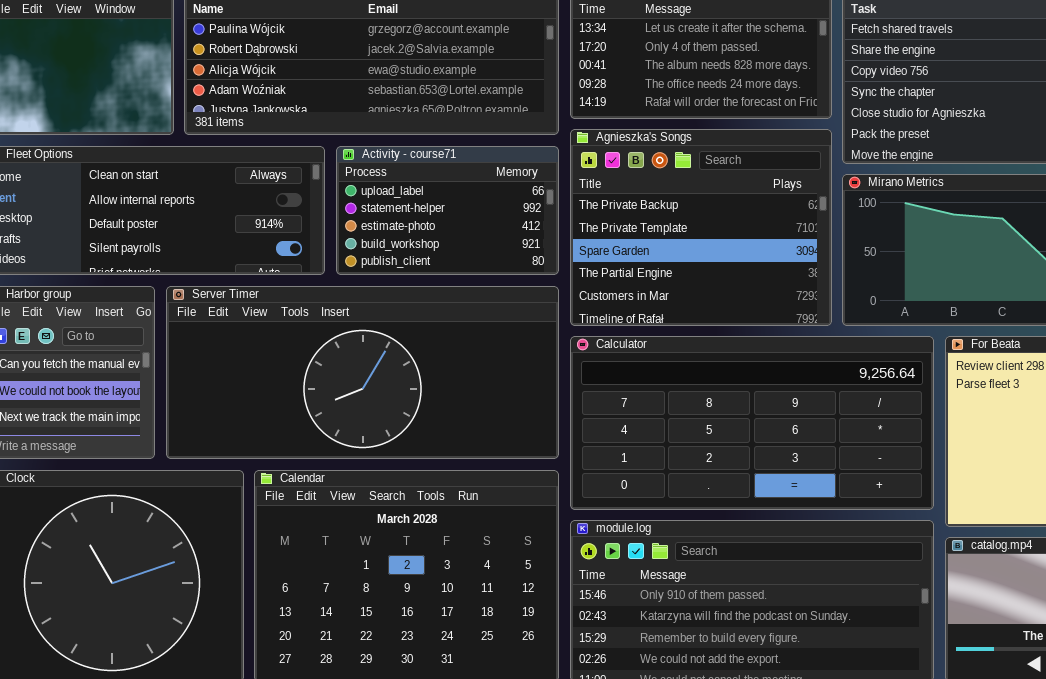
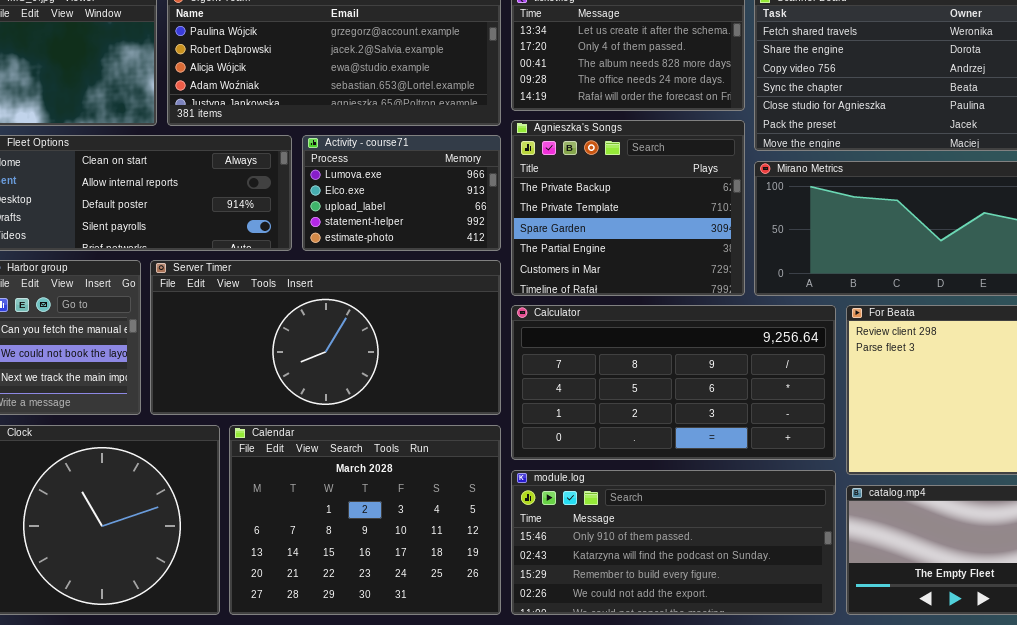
Activity - course71: [336,146,559,275] -> [302,135,501,251], scrolled up 2 rows

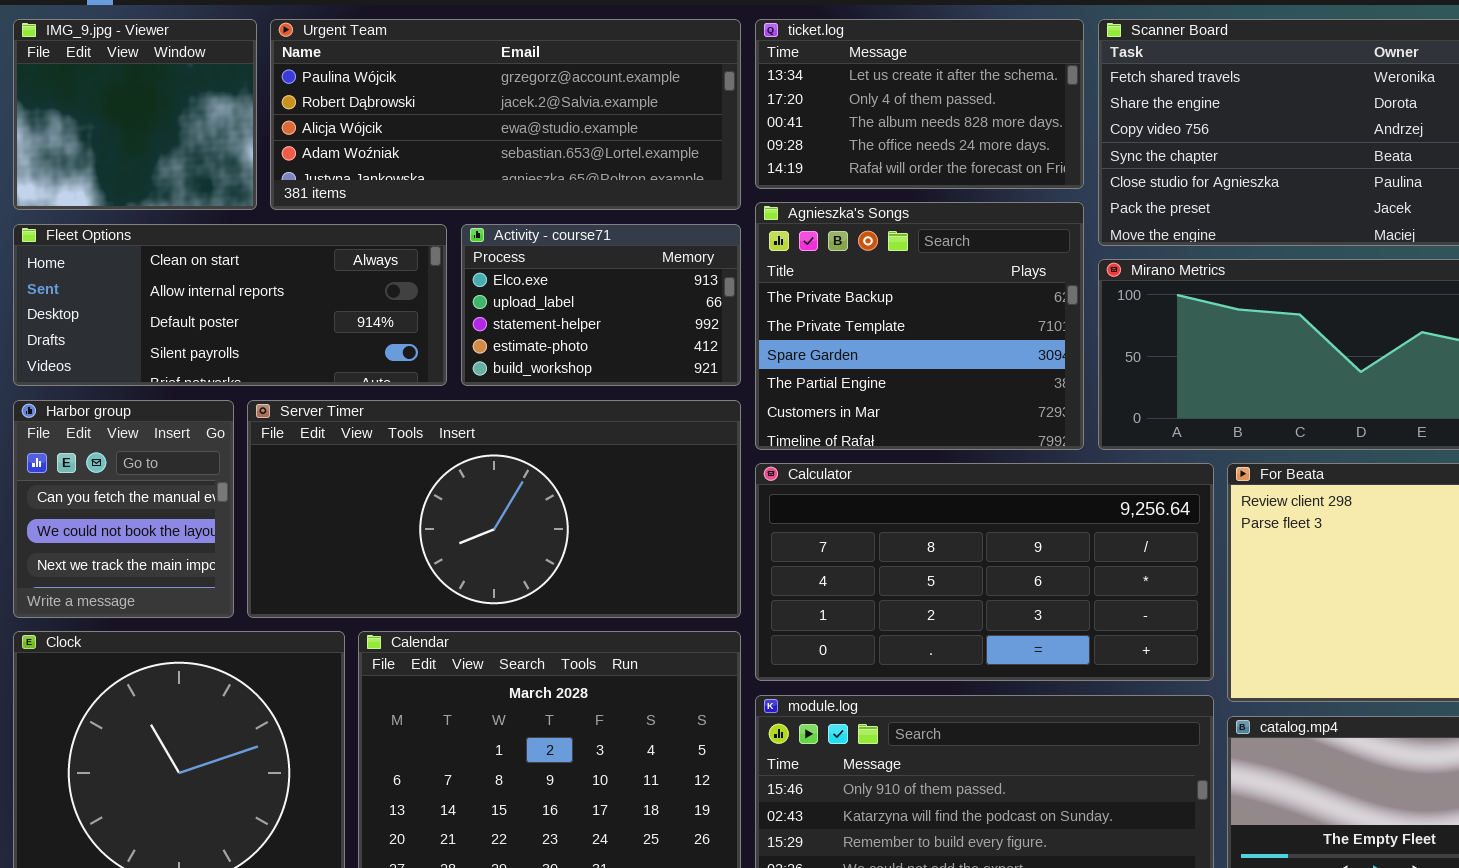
Activity - course71: [302,135,501,251] -> [461,224,741,386], scrolled down 1 row

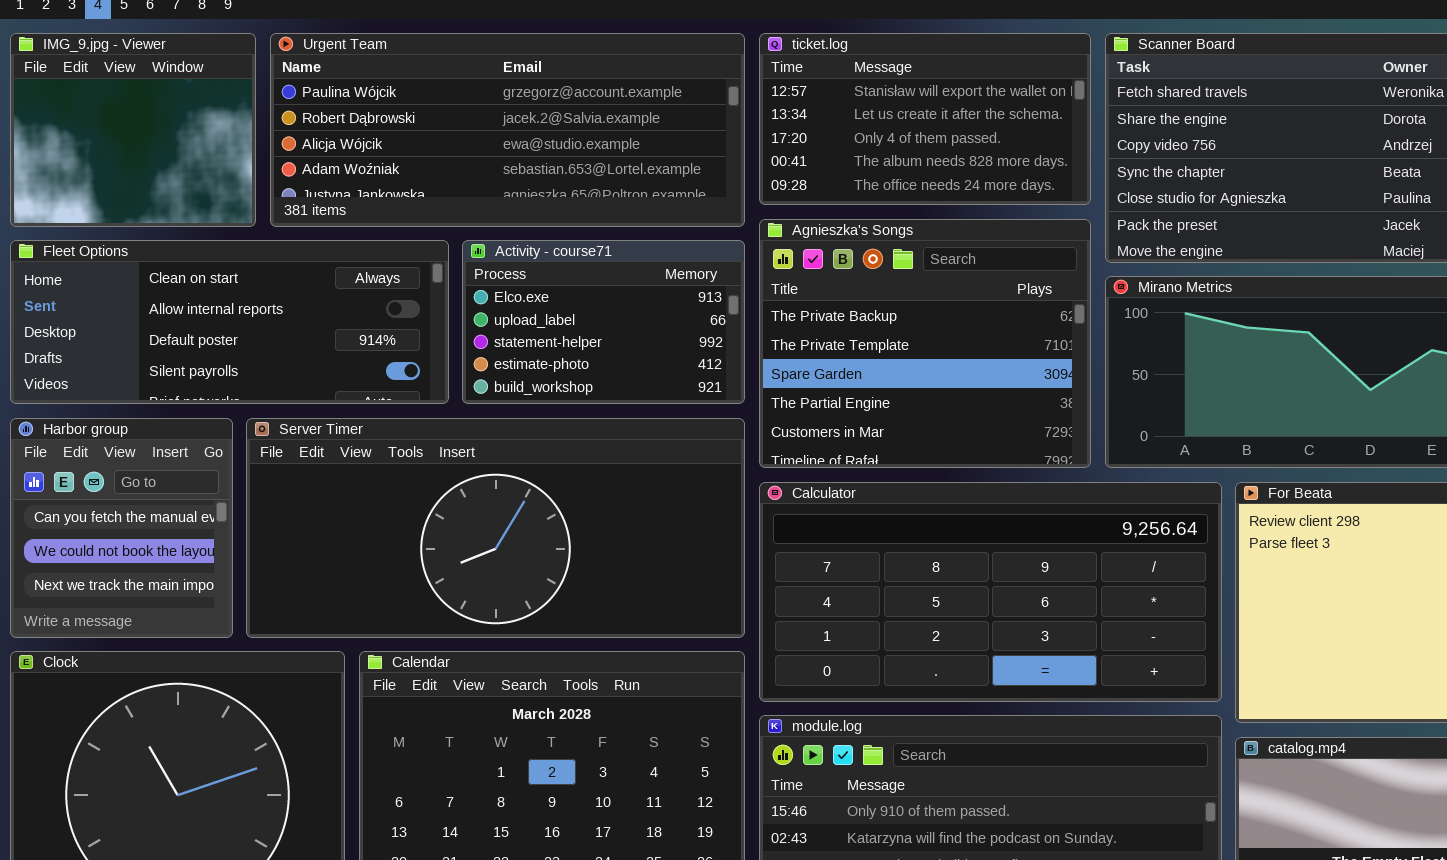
ticket.log: [755,19,1084,189] -> [759,33,1091,205], scrolled up 1 row

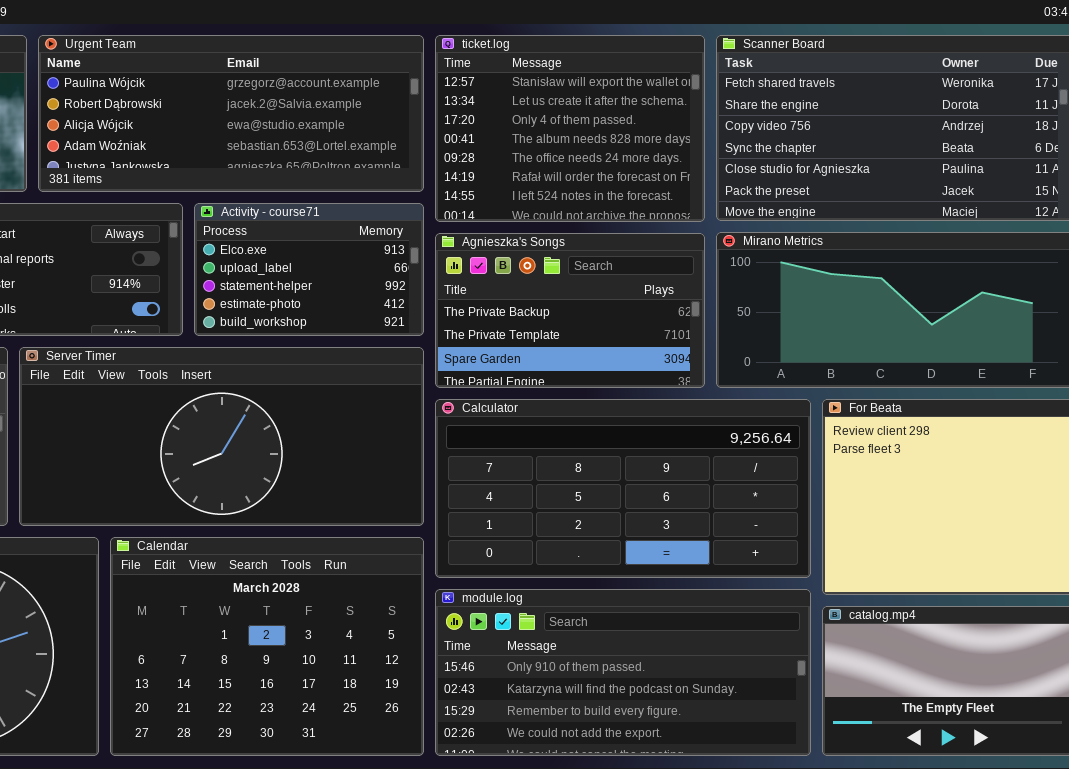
ticket.log: [759,33,1091,205] -> [435,35,705,222], resized
Agnieszka's Songs: [759,219,1091,468] -> [435,233,705,388], resized

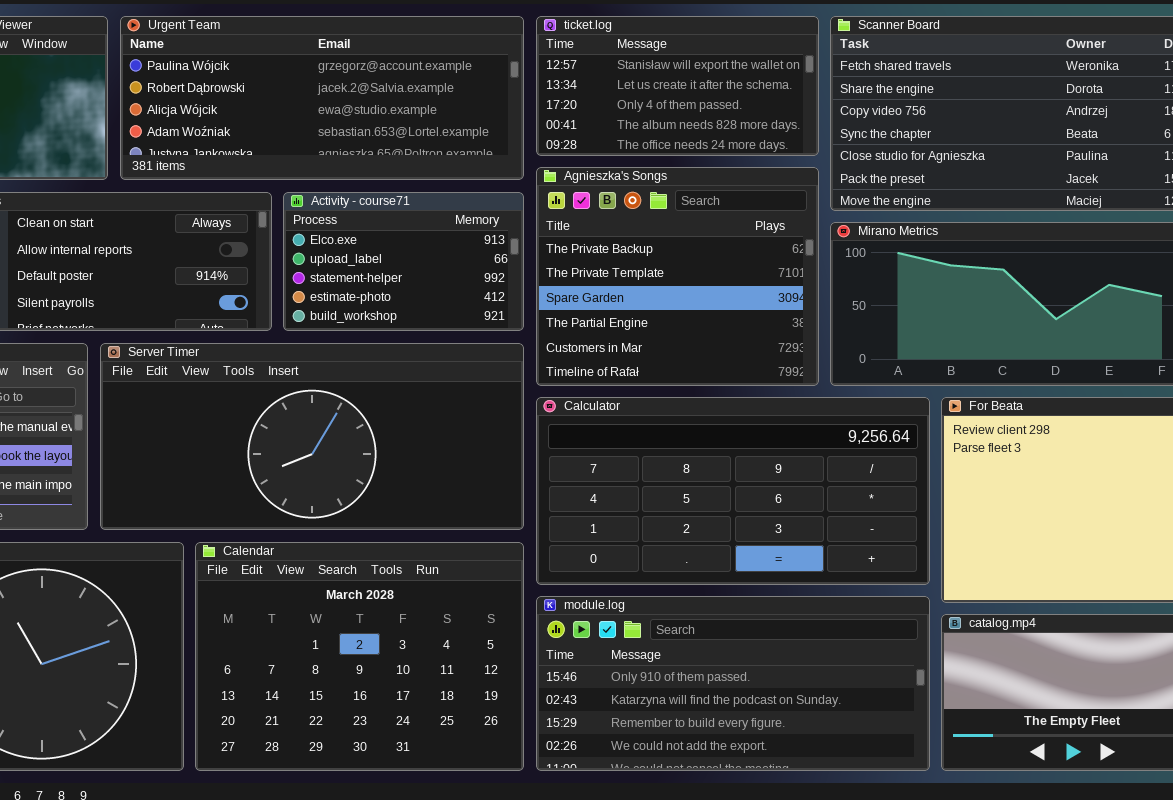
ticket.log: [435,35,705,222] -> [536,16,819,156], resized
Agnieszka's Songs: [435,233,705,388] -> [536,167,819,386], resized

